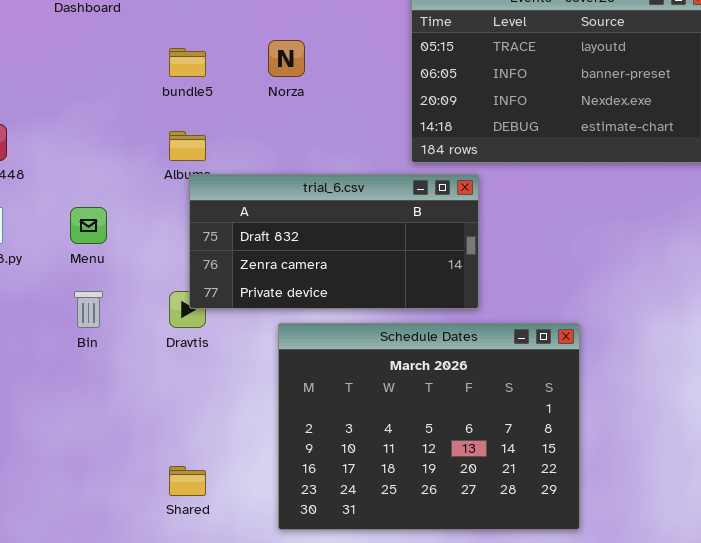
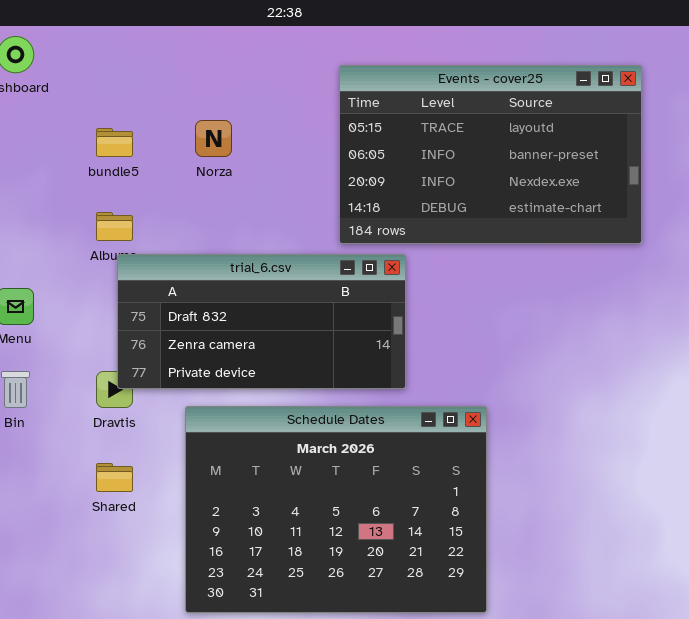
Schedule Dates: [278,323,580,530] -> [185,406,487,613], moved
Shared: [169,466,206,496] -> [96,463,133,492], moved

